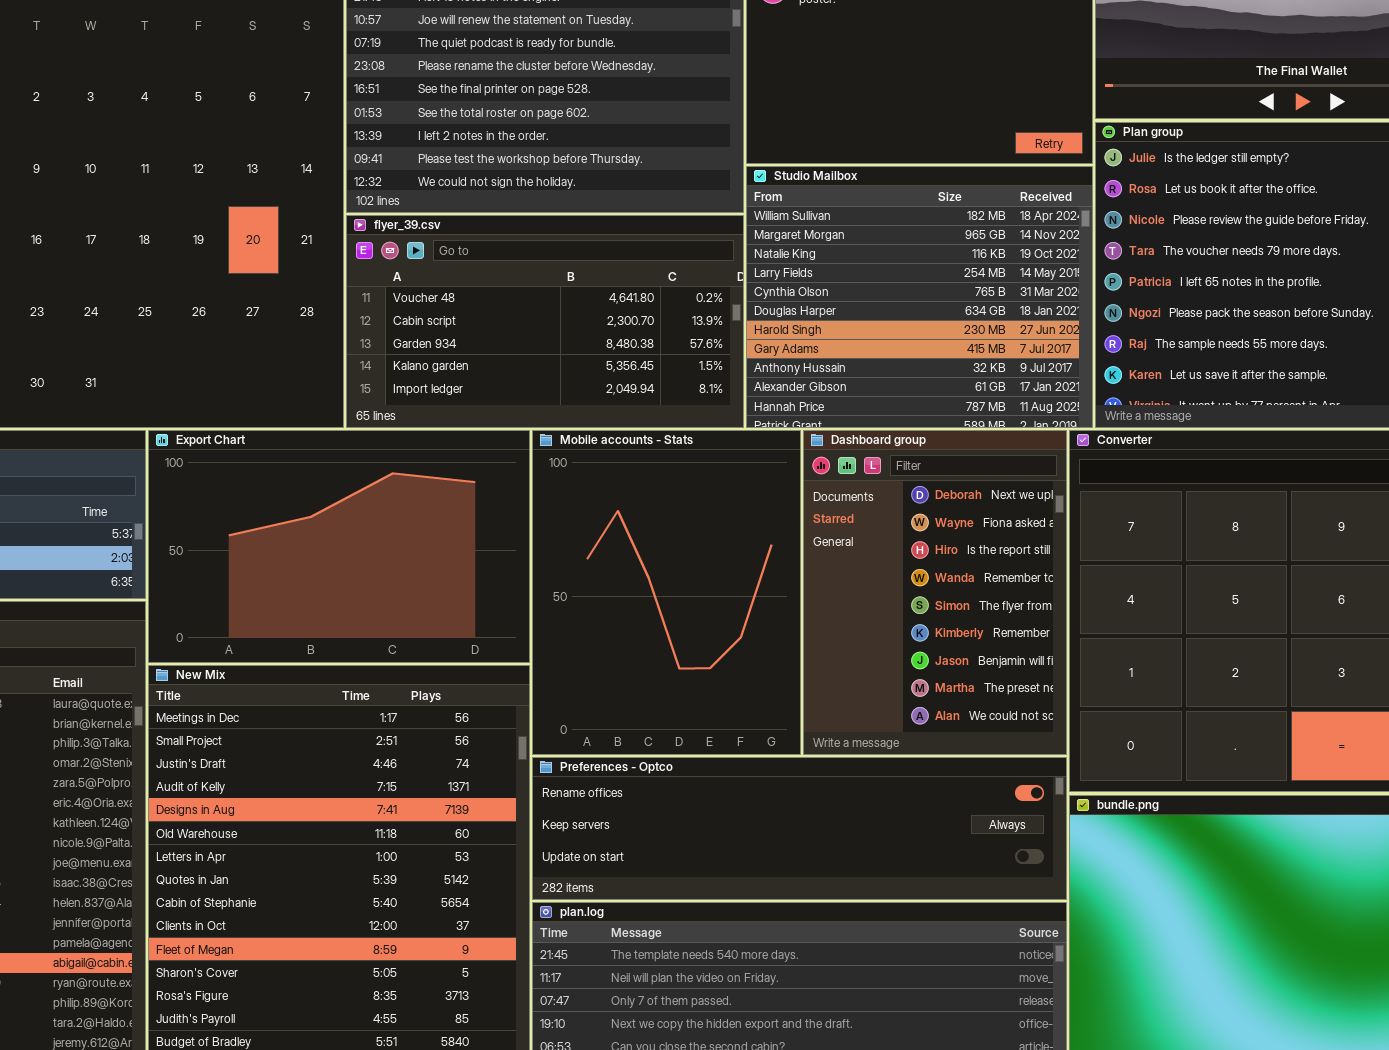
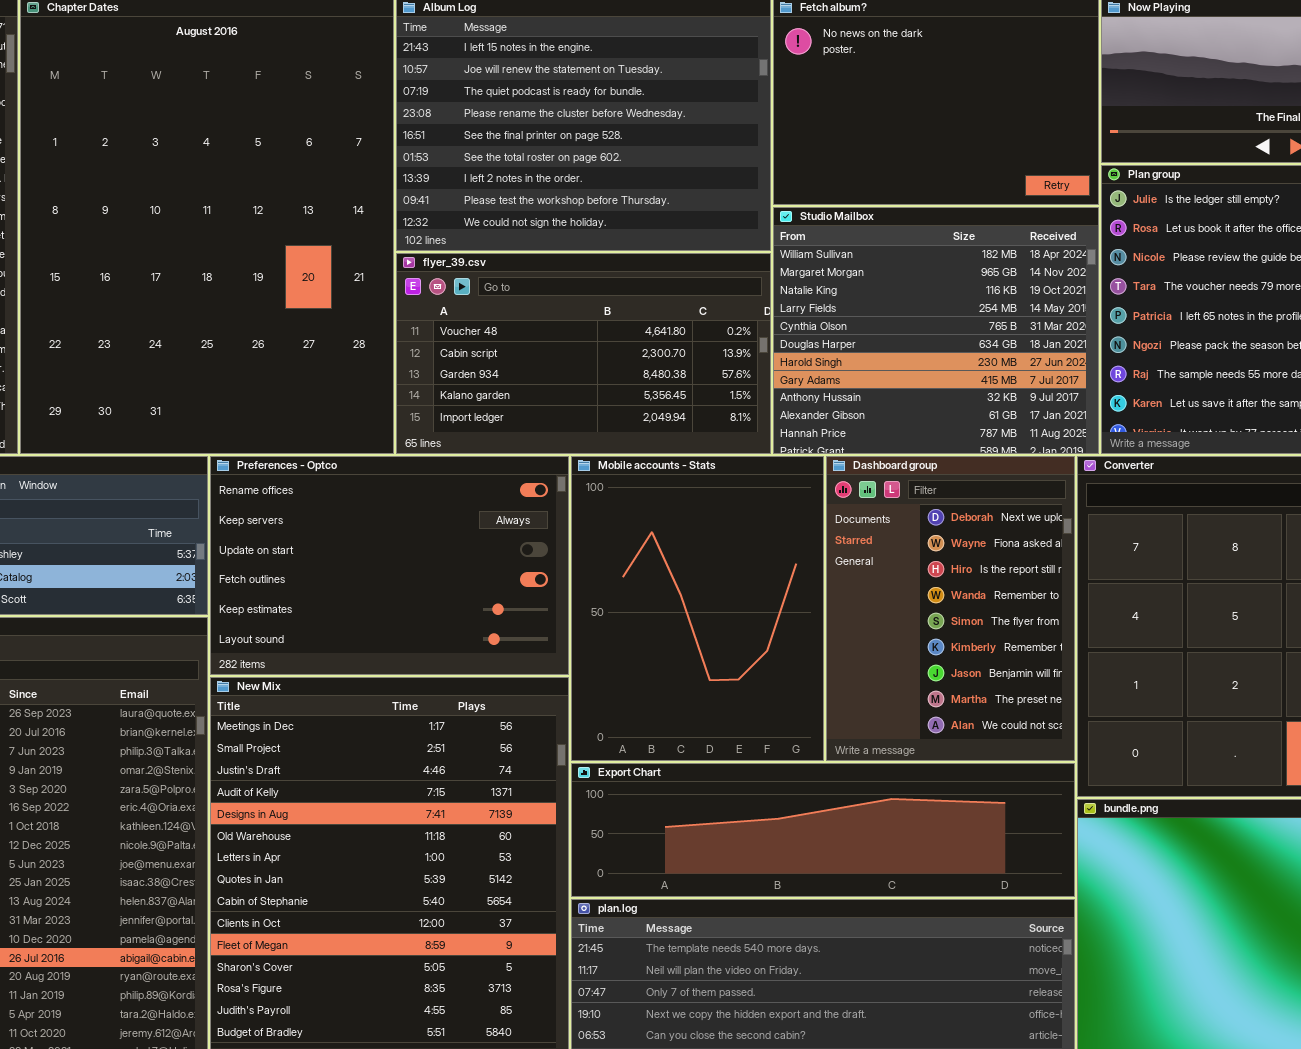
Export Chart: [148,430,530,663] -> [571,763,1075,897], moved, resized
Preferences - Optco: [532,757,1067,900] -> [210,456,569,675], moved, resized

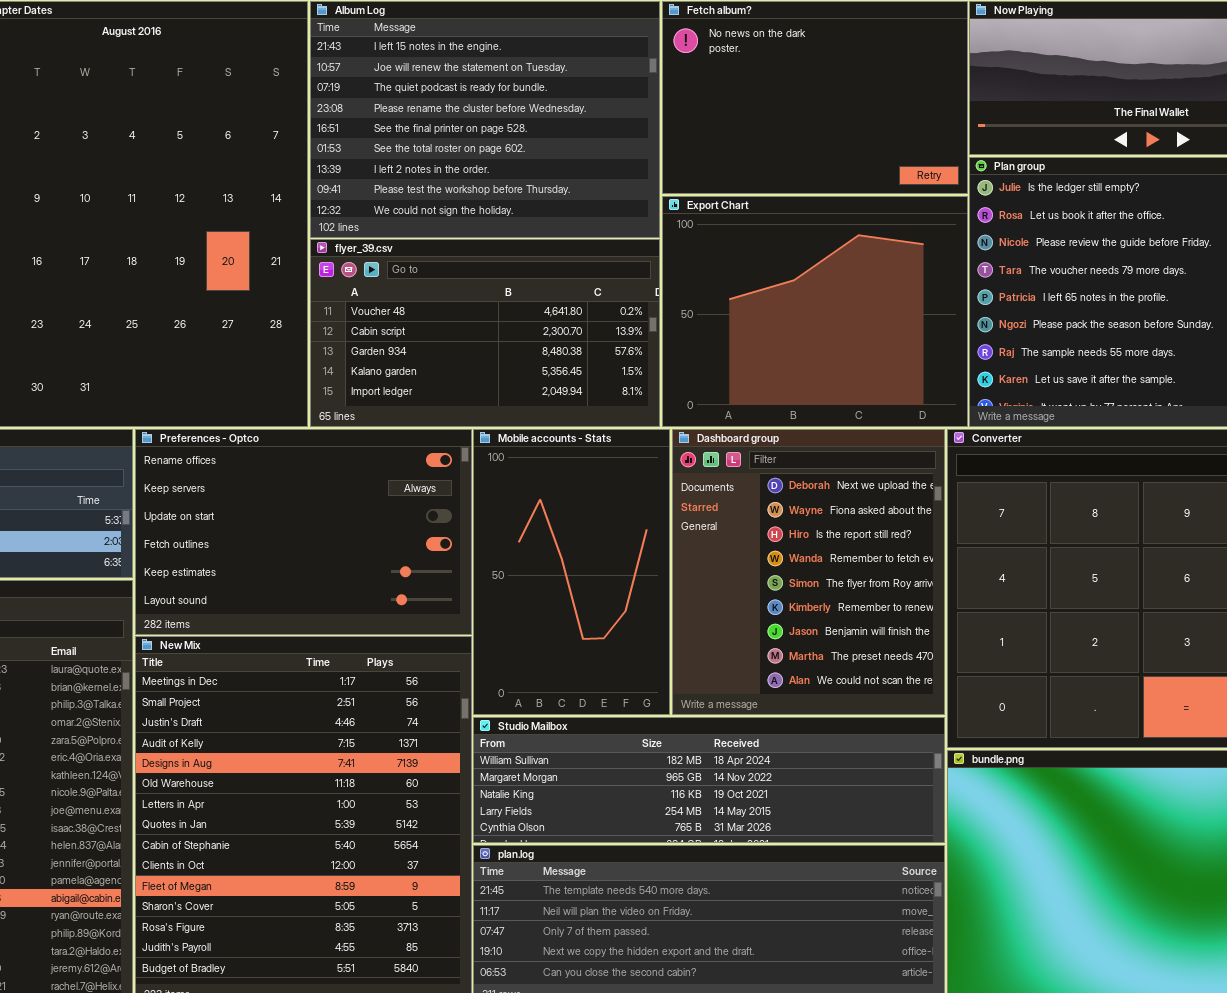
Studio Mailbox: [773,207,1099,454] -> [473,717,945,843], moved, resized
Mobile accounts - Stats: [571,456,824,761] -> [473,429,670,715], resized
Dashboard group: [826,456,1075,761] -> [672,429,945,715], resized
Export Chart: [571,763,1075,897] -> [662,196,968,427], moved, resized

